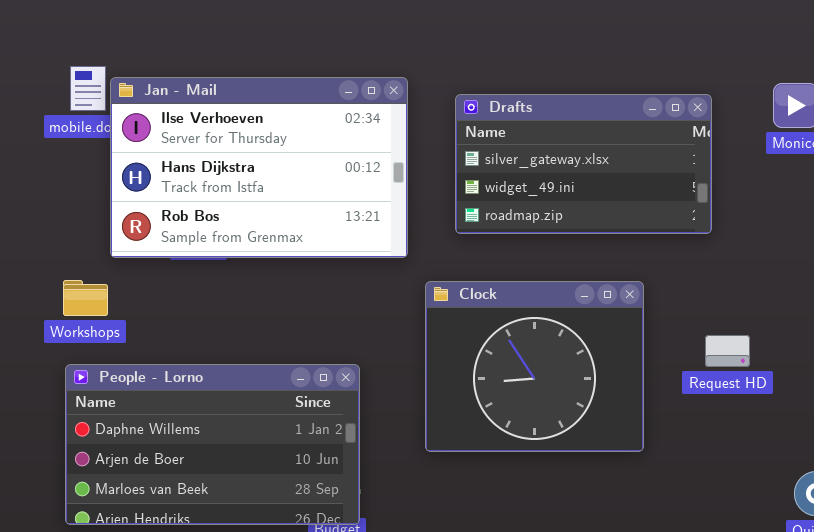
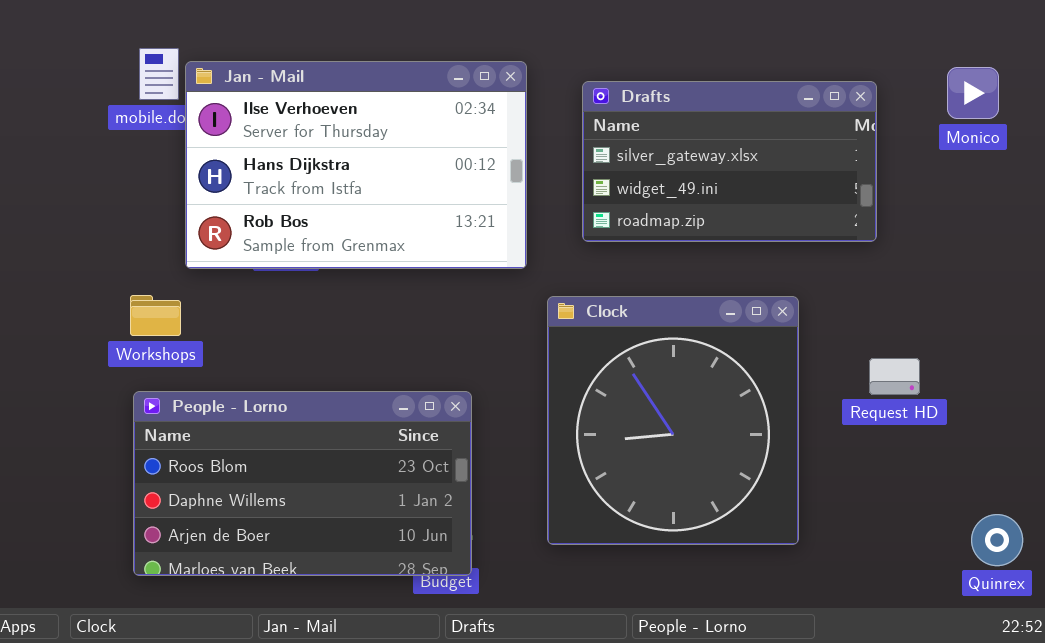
Clock: [425,281,644,452] -> [547,296,799,545], resized
People - Lorno: [65,364,360,525] -> [133,391,472,576], scrolled up 1 row

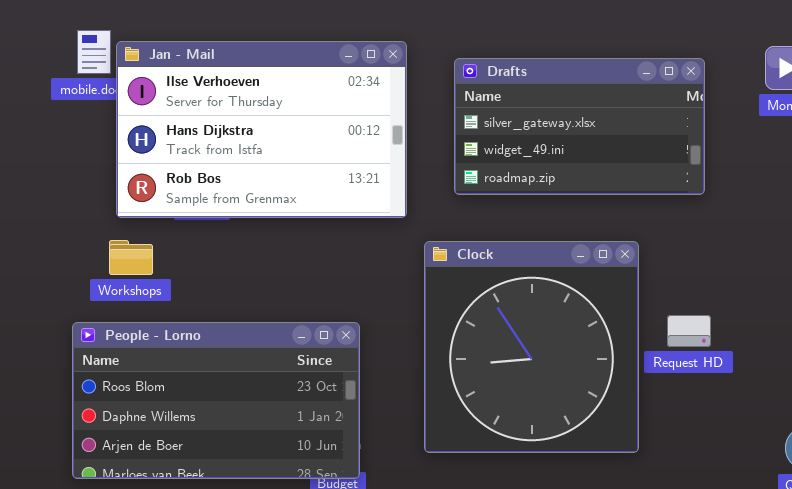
Workshops: [130,295,181,336] -> [109,240,153,275], moved
Request HD: [869,358,920,395] -> [667,315,711,347], moved

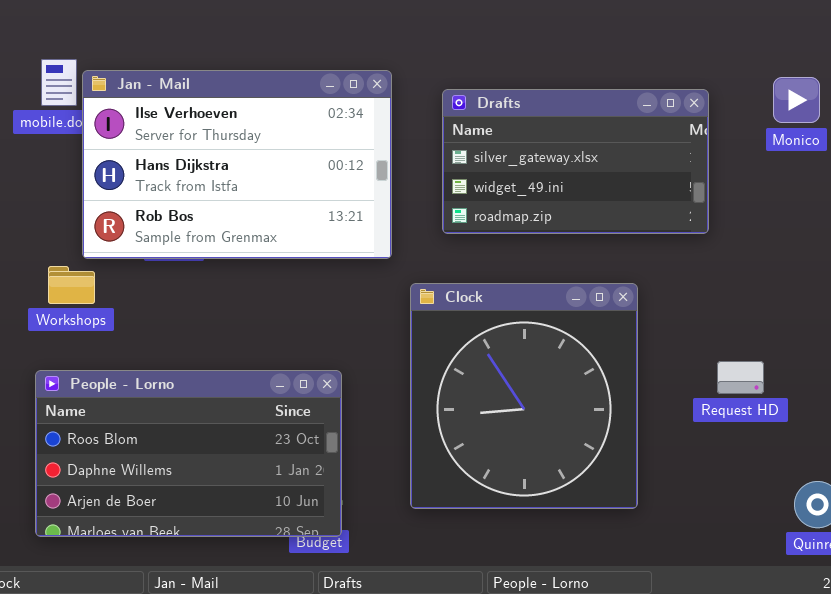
Workshops: [109,240,153,275] -> [48,266,95,304], moved
Request HD: [667,315,711,347] -> [717,361,764,394], moved

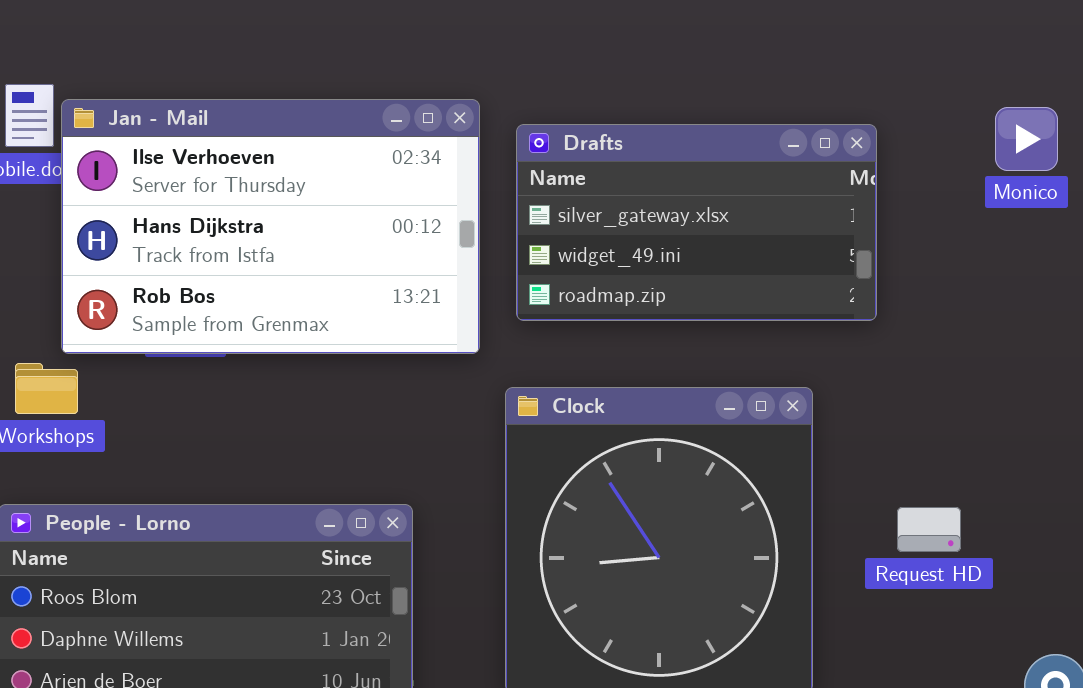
Drafts: [442,89,709,234] -> [516,124,877,321], moved
Request HD: [717,361,764,394] -> [897,507,961,552], moved

